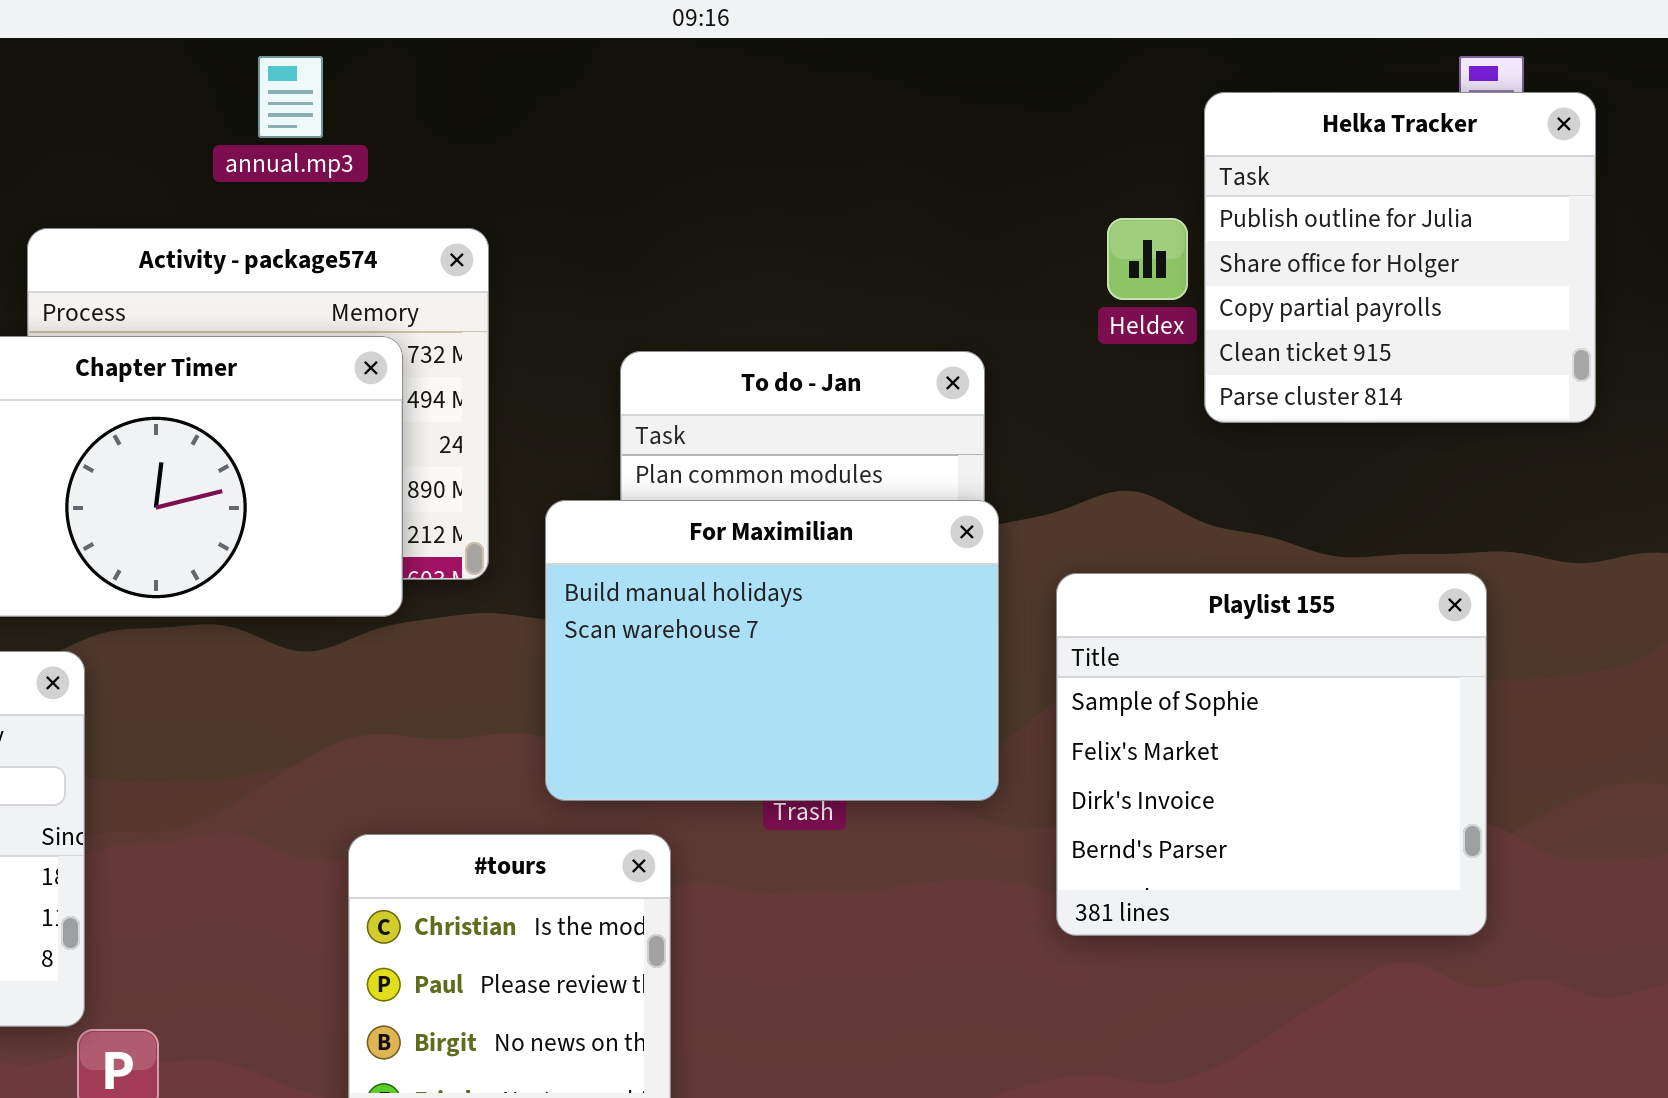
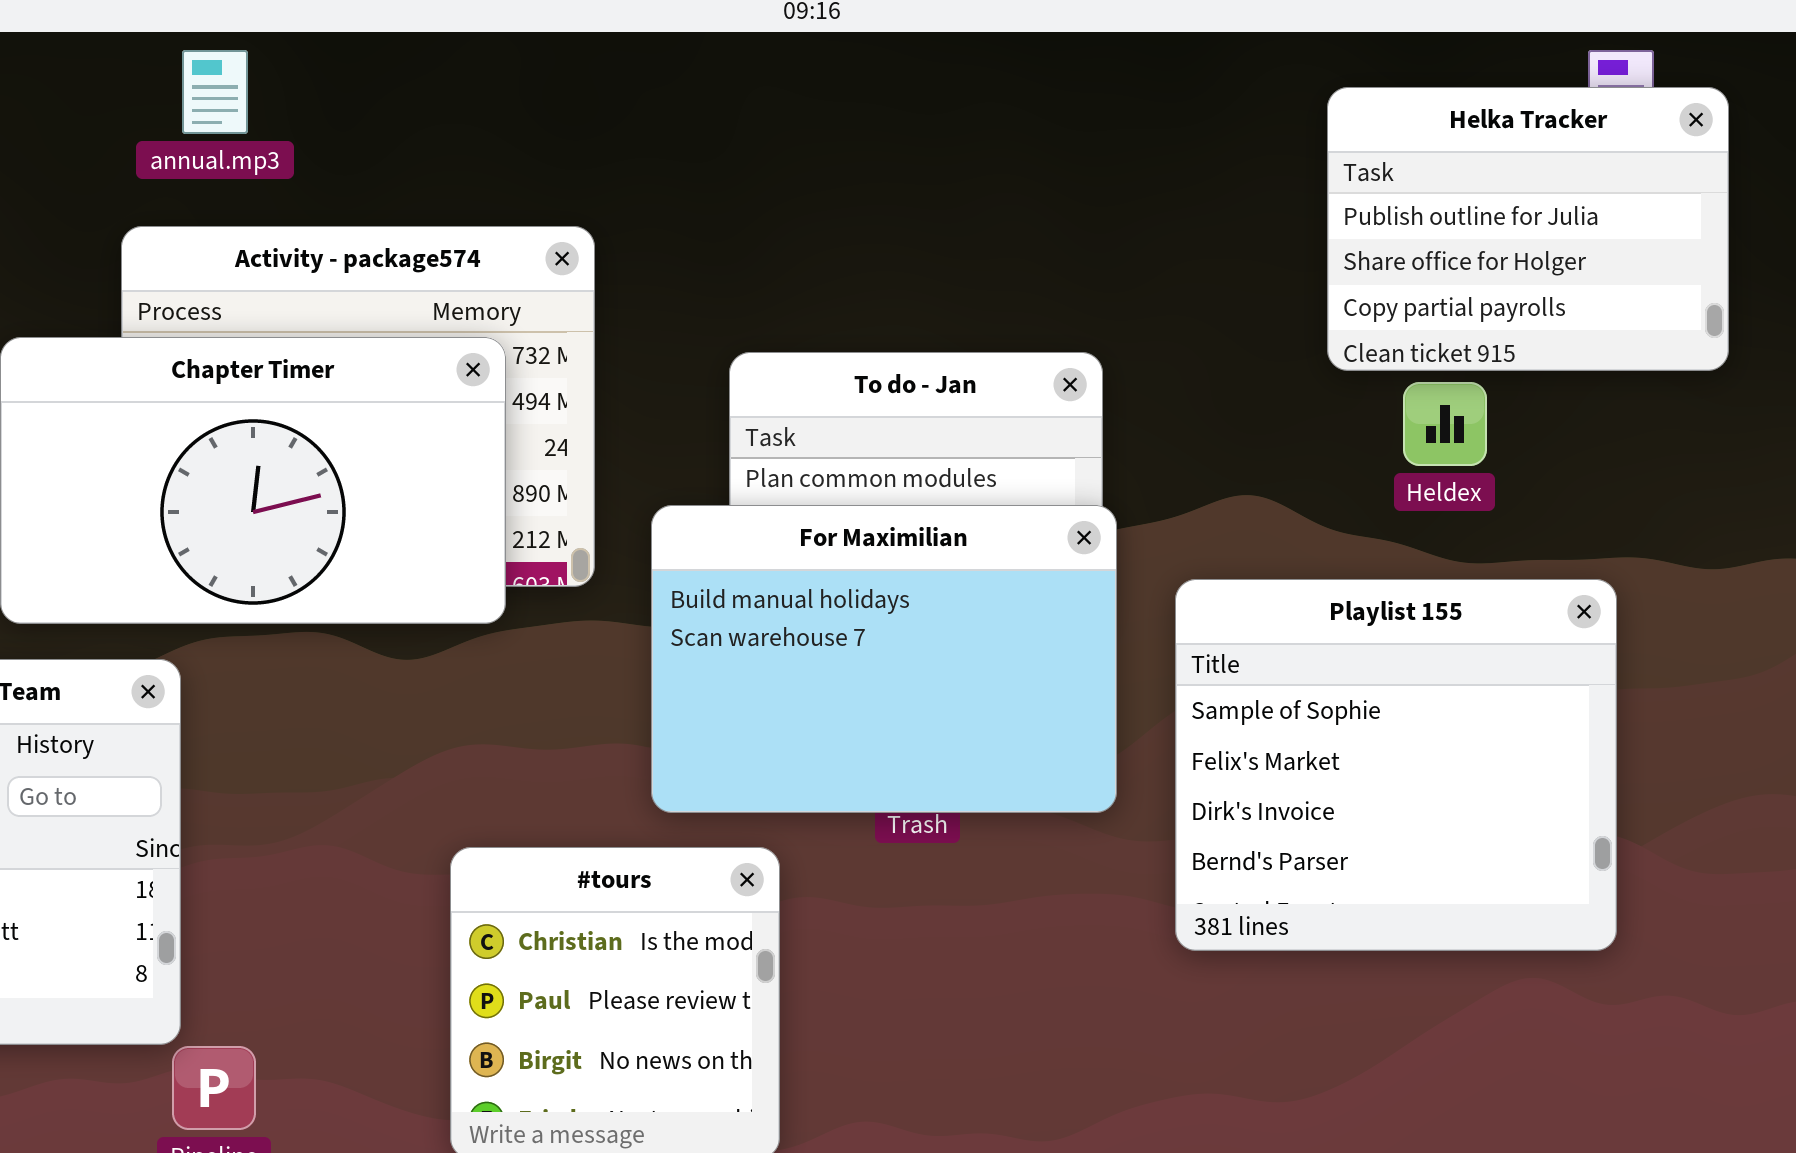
annual.mp3: [258,56,323,138] -> [182,50,248,134], moved
Helka Tracker: [1204,92,1596,423] -> [1327,87,1729,371], resized
Heldex: [1107,218,1188,300] -> [1403,382,1487,466], moved

